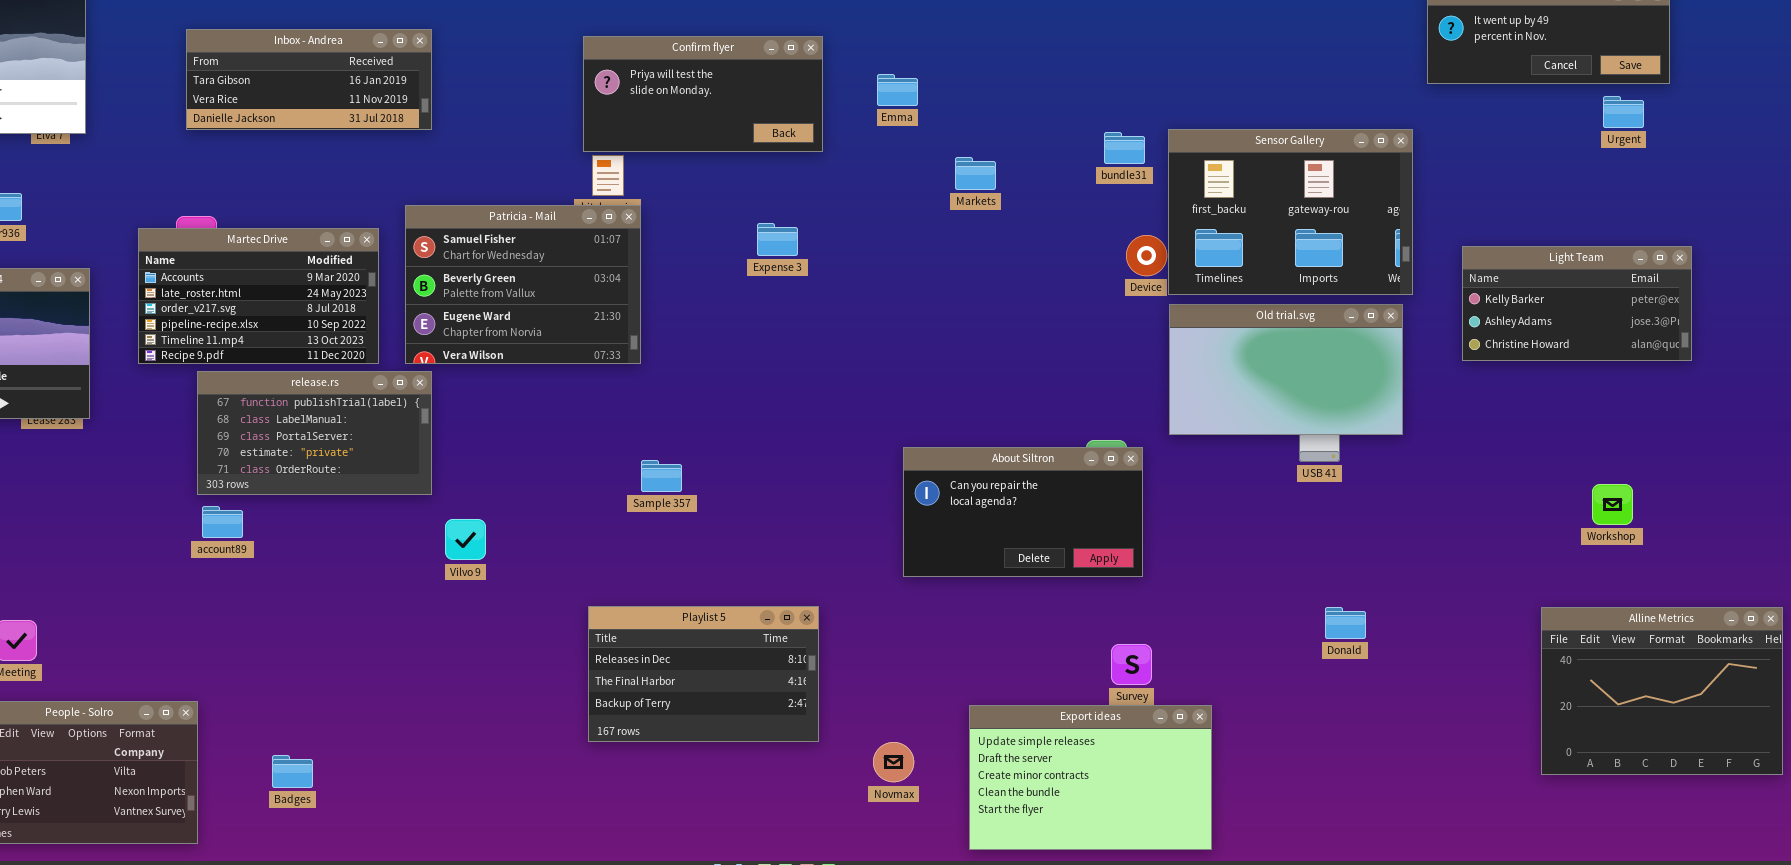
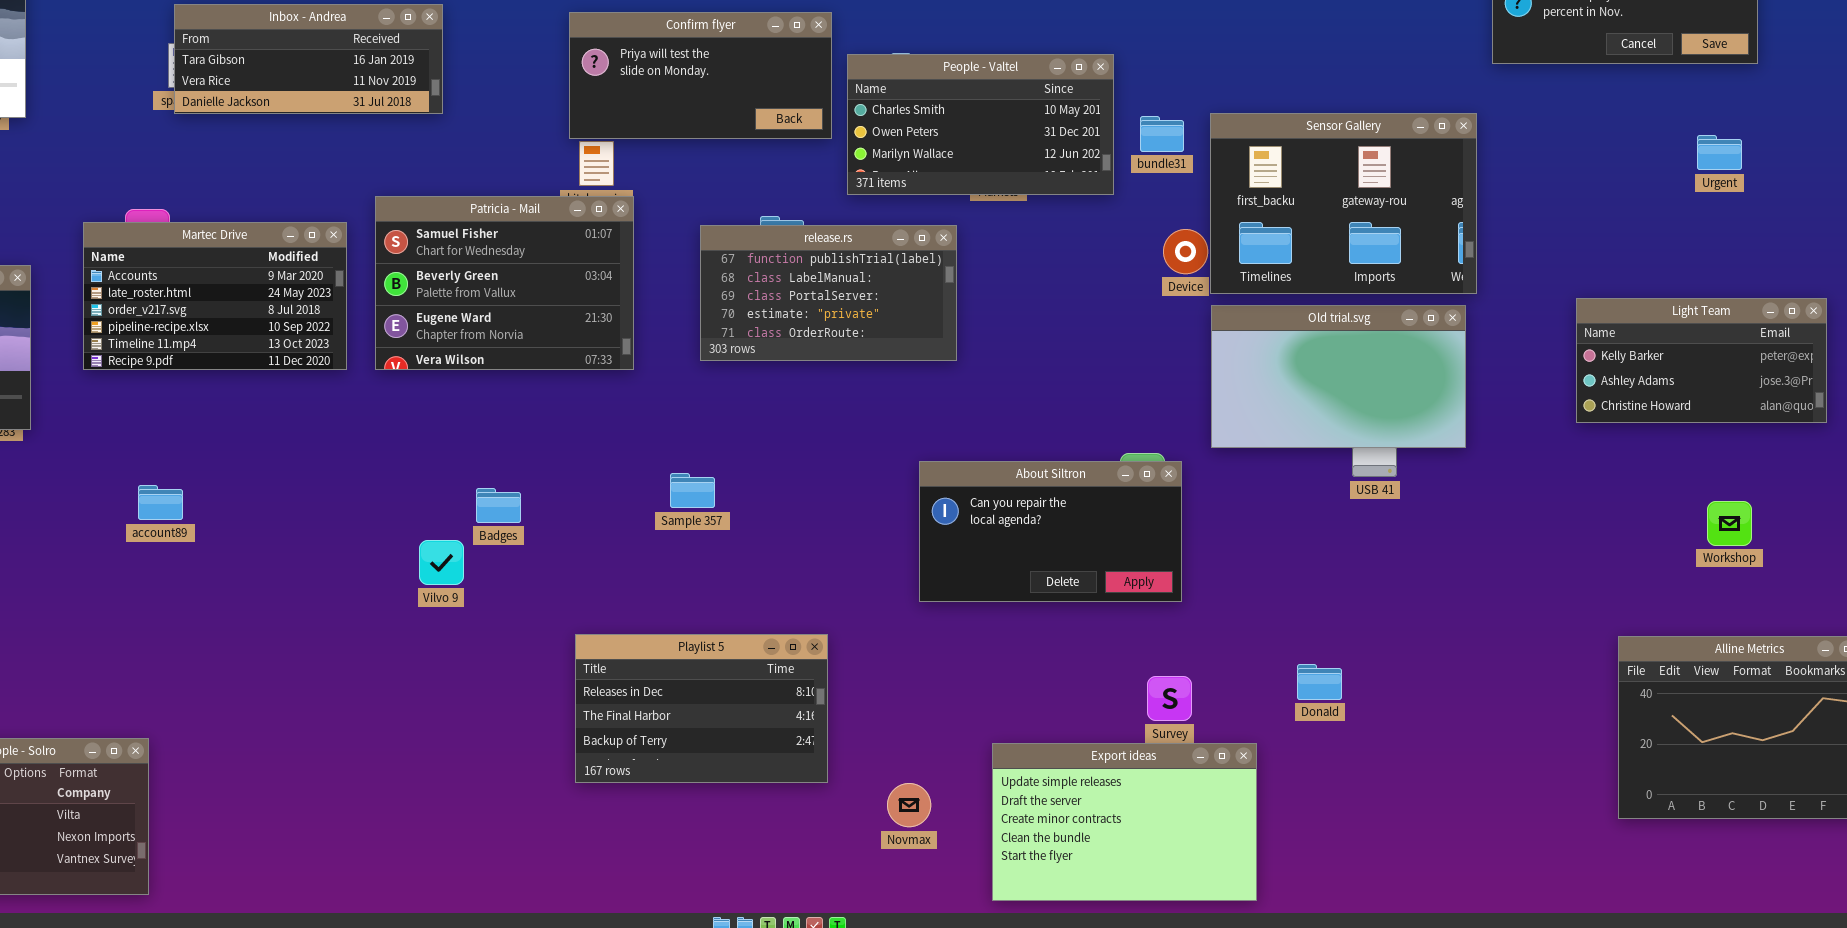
Inbox - Andrea: [186,29,432,130] -> [174,4,443,114], moved
People - Valtel: none -> [847,54,1114,195], opened
Urgent: [1603,96,1644,128] -> [1697,135,1742,170], moved
Light Team: [1462,246,1692,361] -> [1576,298,1827,423], moved
release.rs: [197,371,432,495] -> [700,225,957,361], moved
Sample 357: [641,460,682,492] -> [670,473,715,508], moved
Workshop: [1592,484,1633,525] -> [1707,501,1752,546], moved
account89: [202,506,243,538] -> [138,485,183,520], moved
Donald: [1325,607,1366,639] -> [1297,664,1342,700], moved
Badges: [272,755,313,788] -> [476,488,521,523], moved

